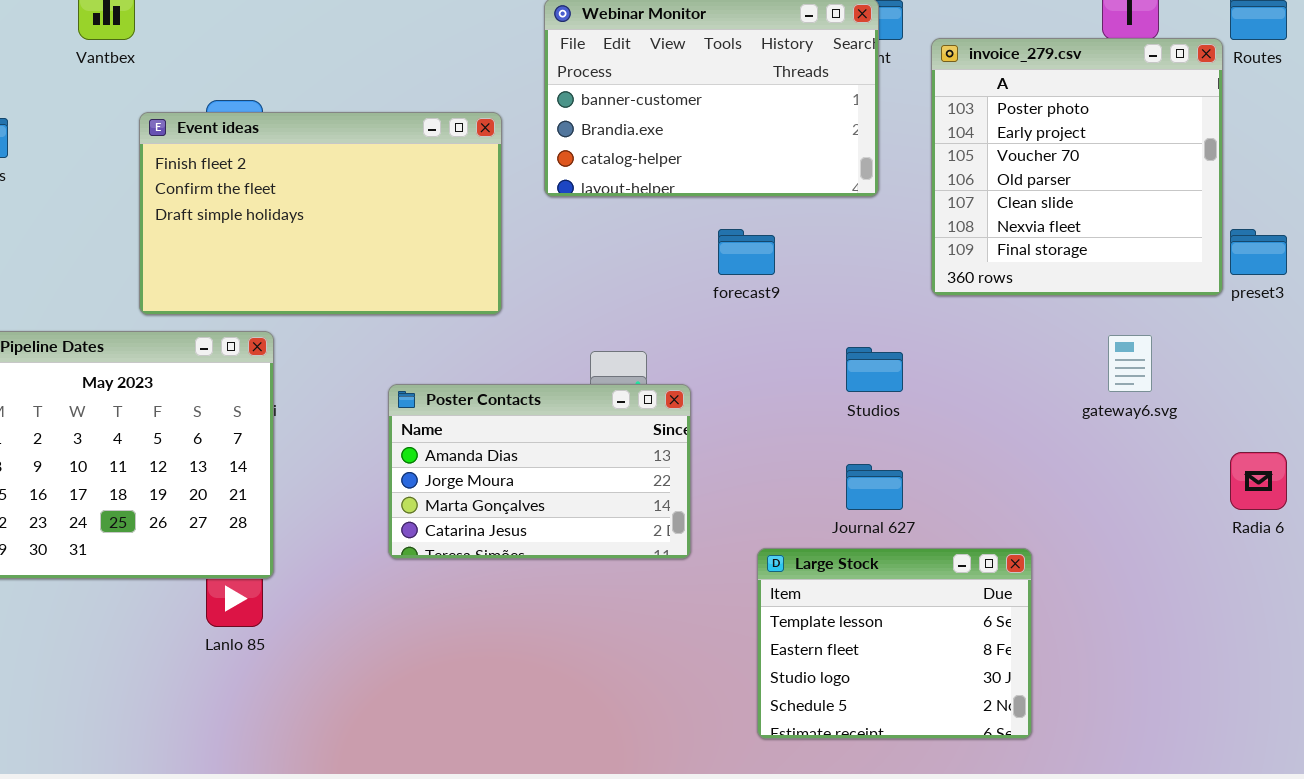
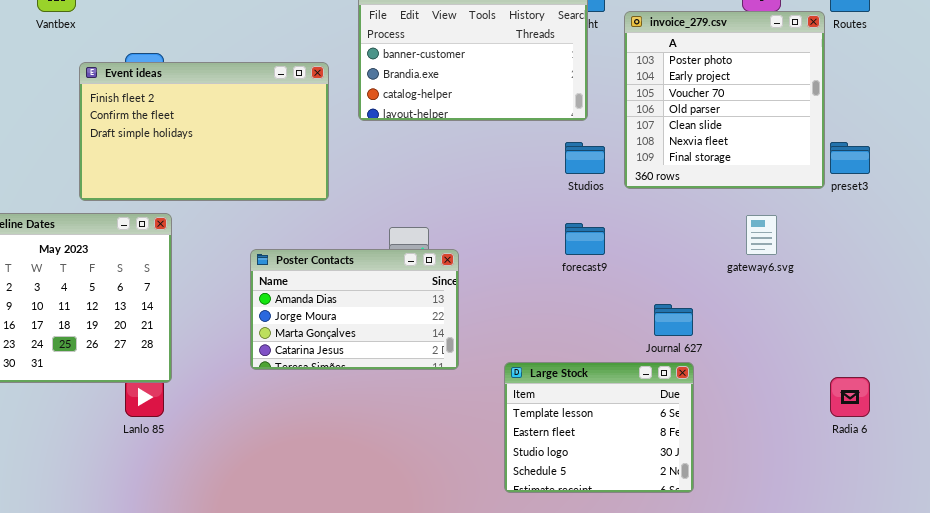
forecast9: [718,229,775,275] -> [565,223,605,255], moved
Studios: [846,347,903,392] -> [565,142,605,174], moved
Radia 6: [1230,452,1287,510] -> [830,377,870,417], moved
Journal 627: [846,464,903,510] -> [654,304,693,336], moved

